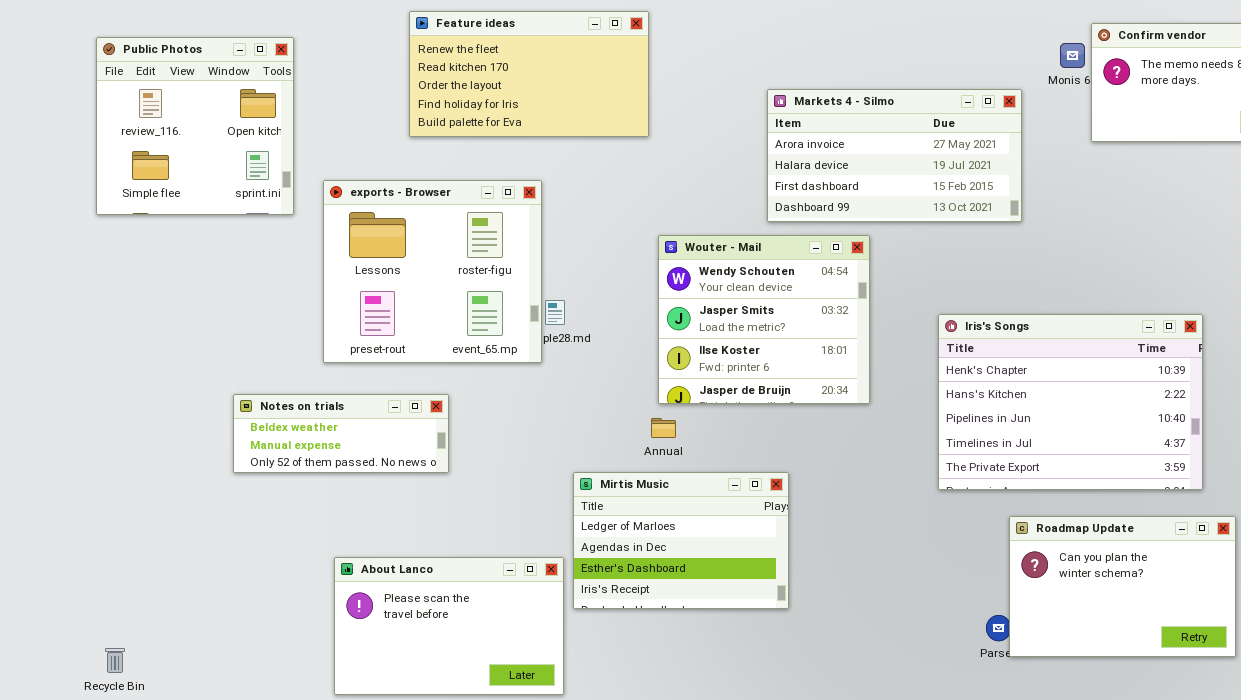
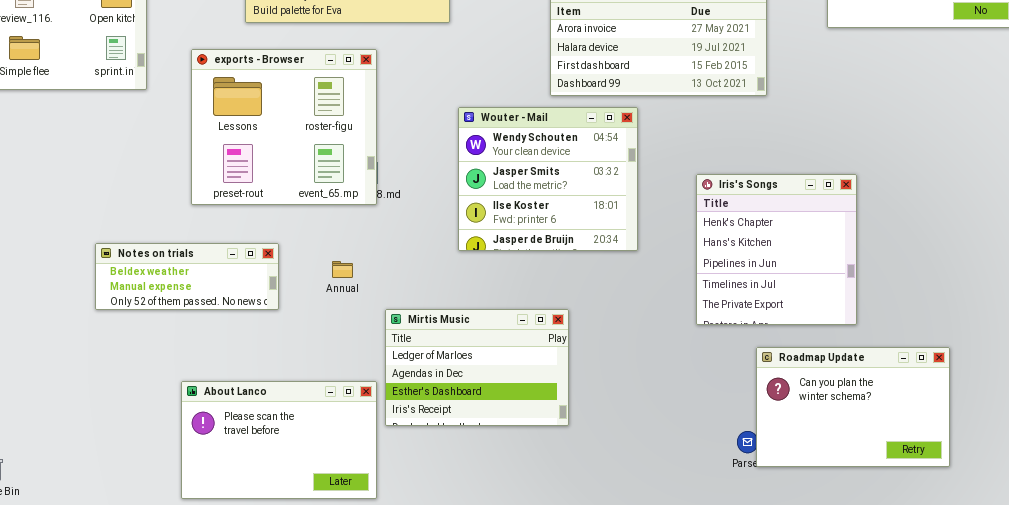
exports - Browser: [323,180,542,363] -> [191,49,377,205], moved
Iris's Songs: [938,314,1203,490] -> [696,174,857,325], resized
Annual: [651,418,676,438] -> [332,261,353,278], moved

